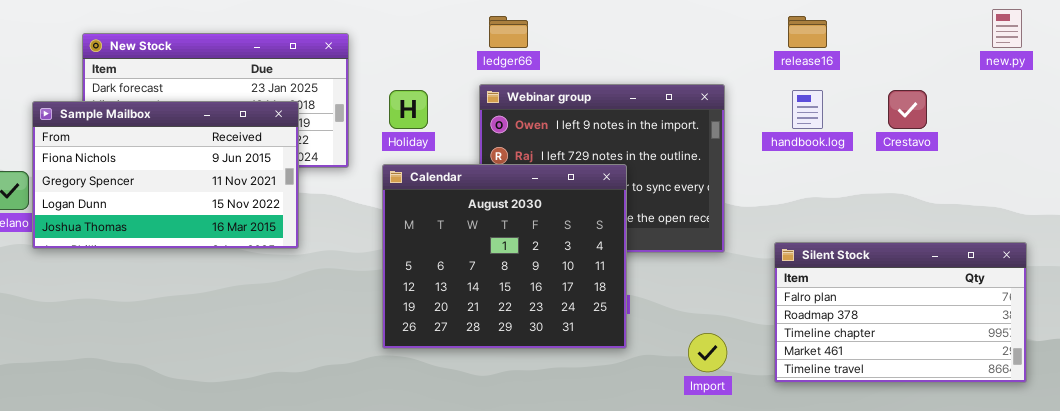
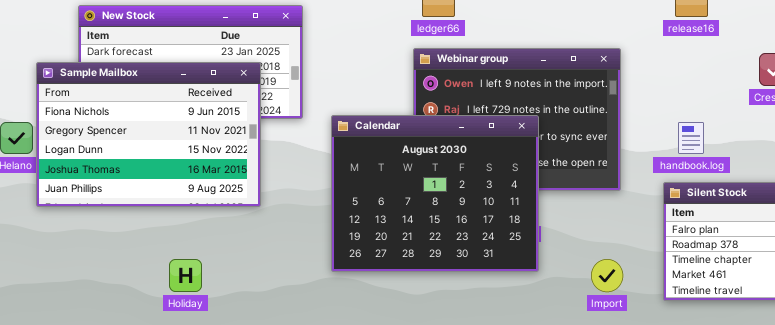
Holiday: [389,90,428,129] -> [169,259,202,292], moved
handbook.log: [792,90,823,129] -> [678,122,704,154], moved
Sample Mailbox: [32,101,299,249] -> [36,62,261,207], resized

